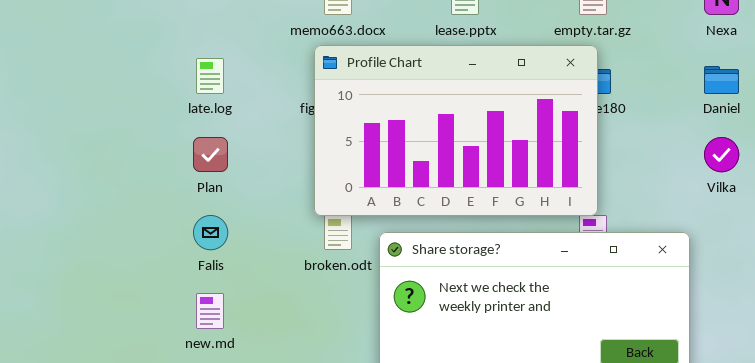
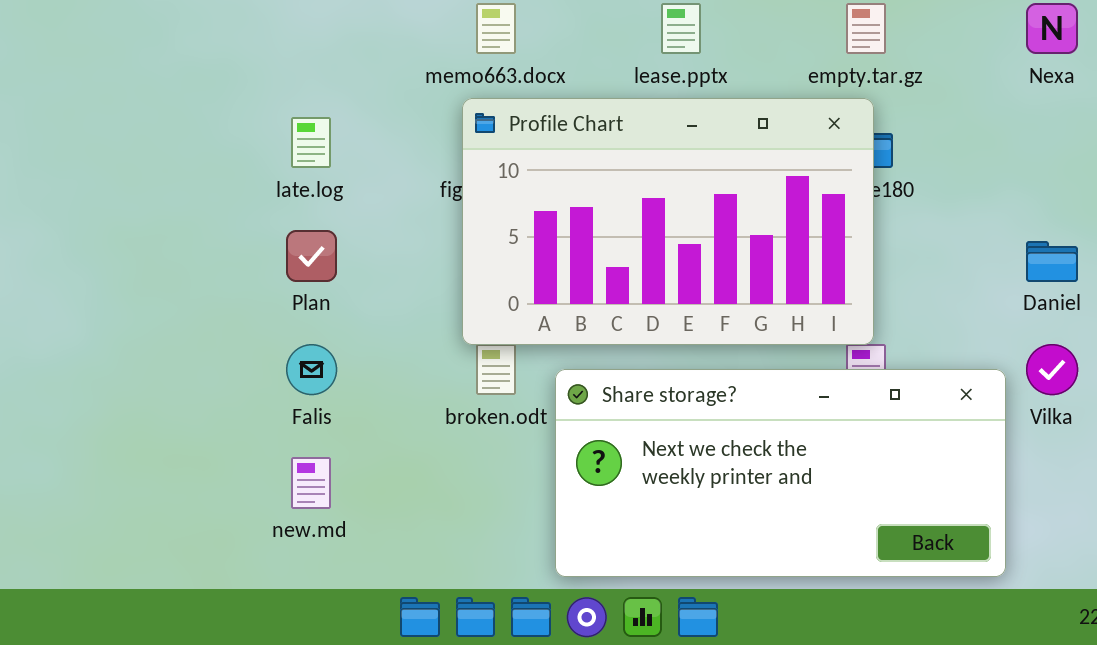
Daniel: [704,66,739,94] -> [1026,241,1078,282], moved
Vilka: [704,137,739,172] -> [1026,344,1078,395], moved

